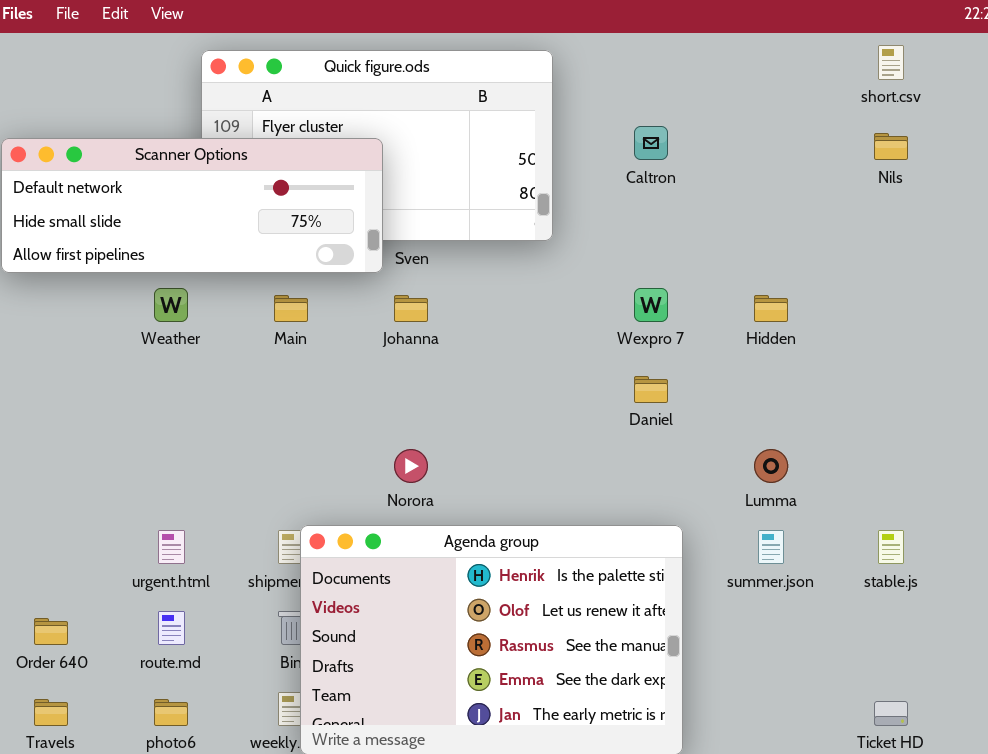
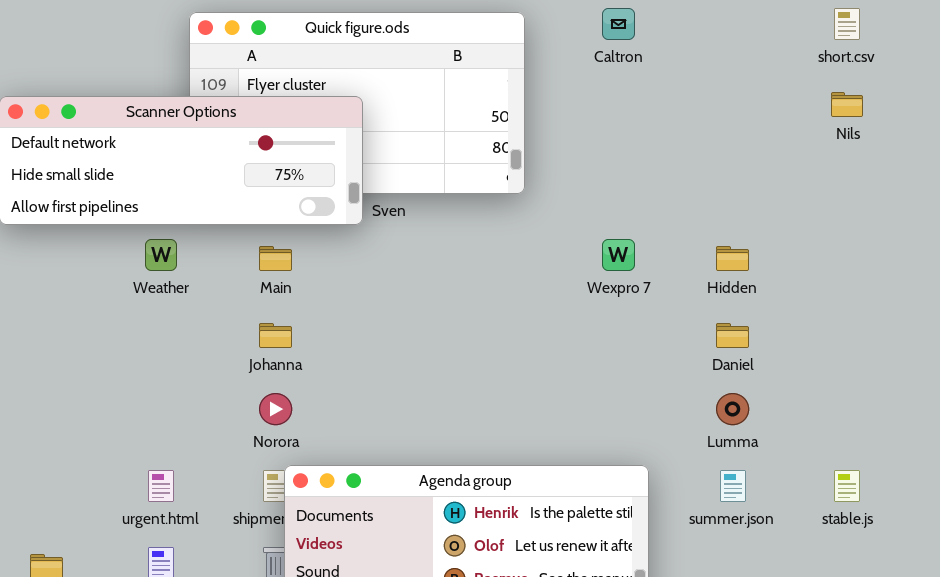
Caltron: [634,126,668,160] -> [602,8,635,40], moved
Johanna: [394,295,428,322] -> [259,323,292,348], moved
Daniel: [634,376,668,403] -> [716,323,749,348], moved
Norora: [394,449,428,483] -> [259,393,292,425], moved

